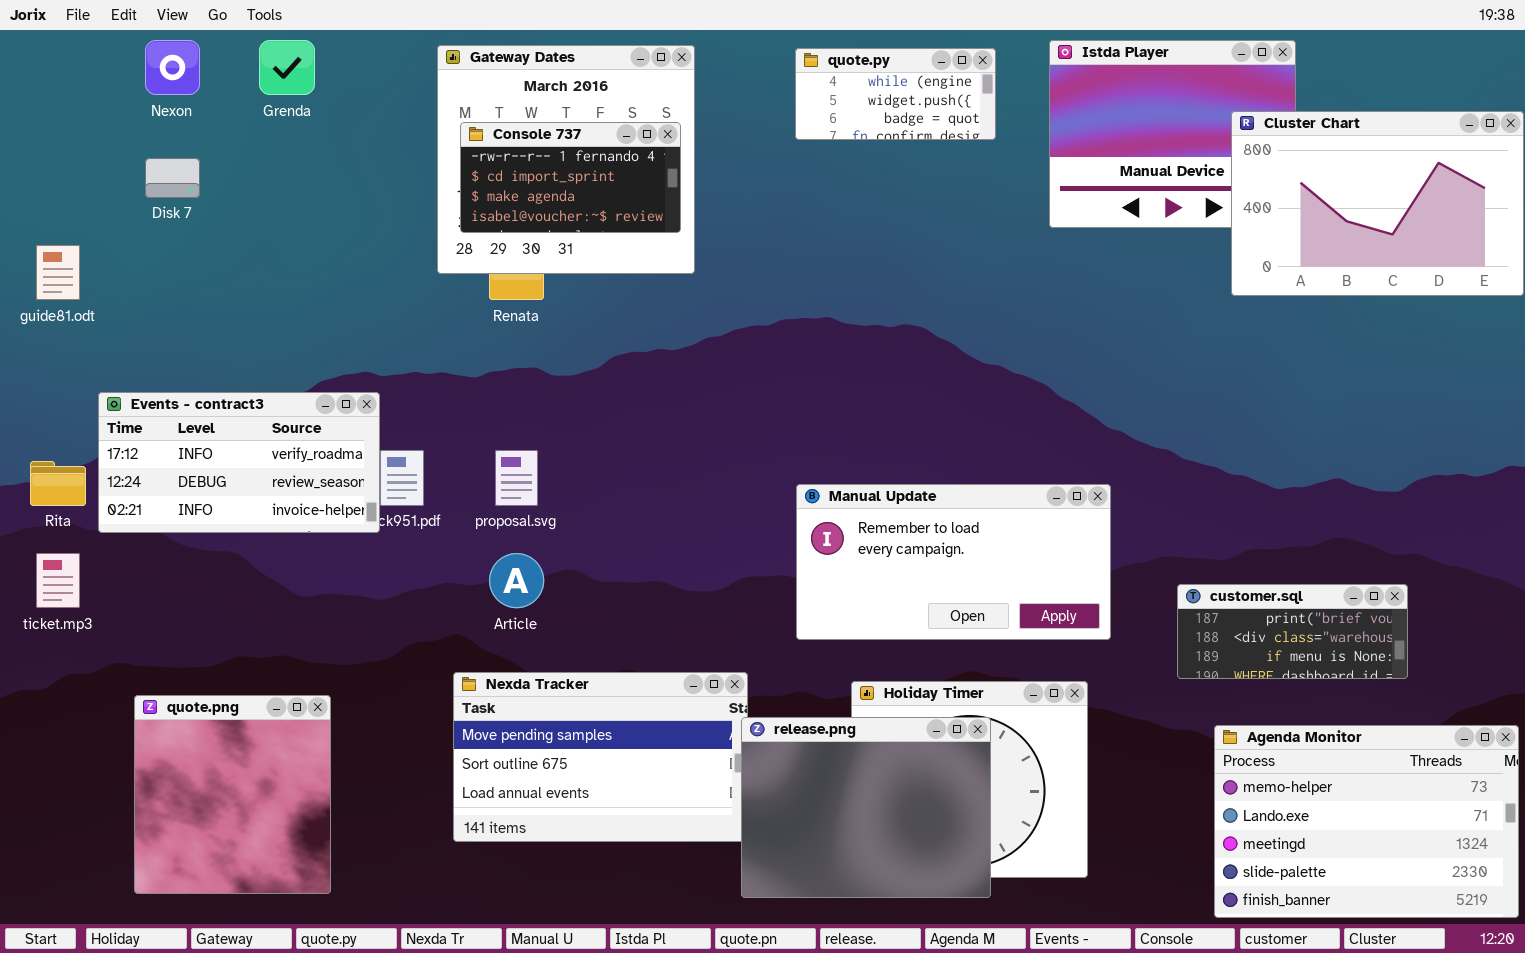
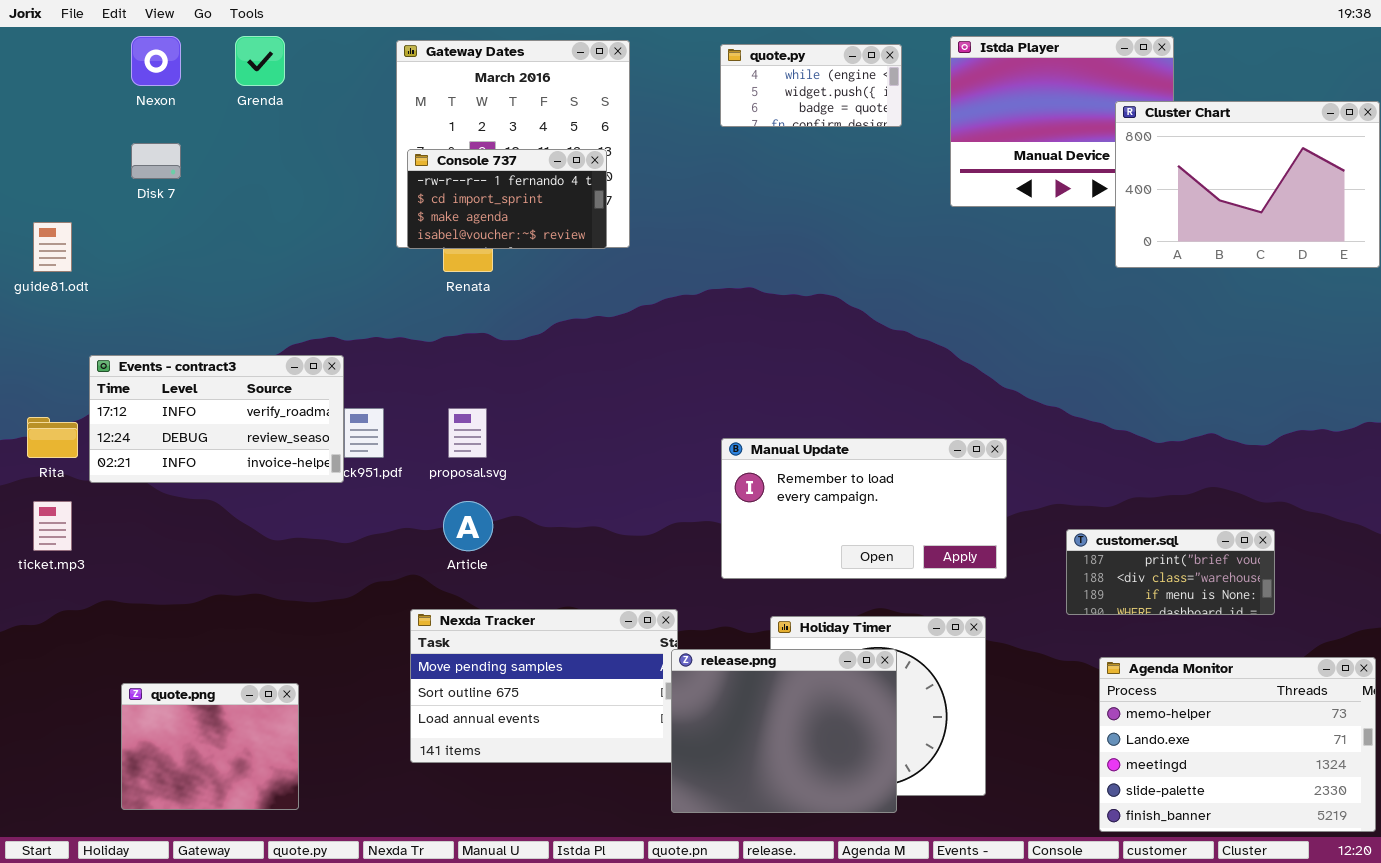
Console 737: [460,122,681,233] -> [407,149,607,249], moved
quote.png: [134,695,331,894] -> [121,683,299,810], resized

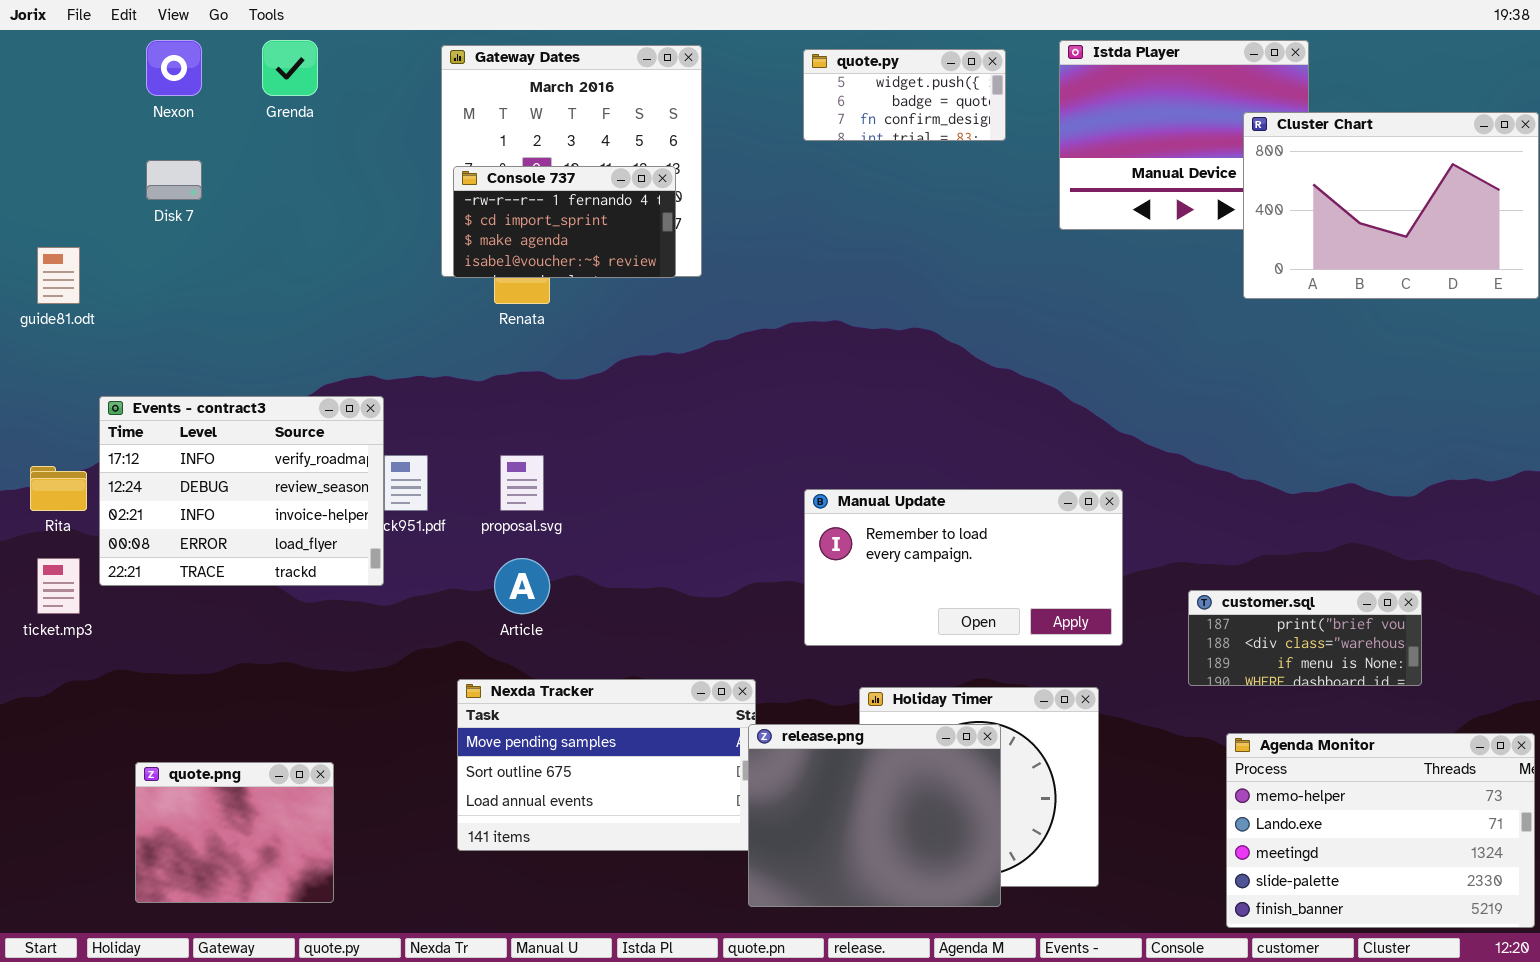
quote.py: [720,44,902,127] -> [803,49,1006,141], scrolled down 1 row
Events - contract3: [89,355,344,483] -> [99,396,384,586], resized

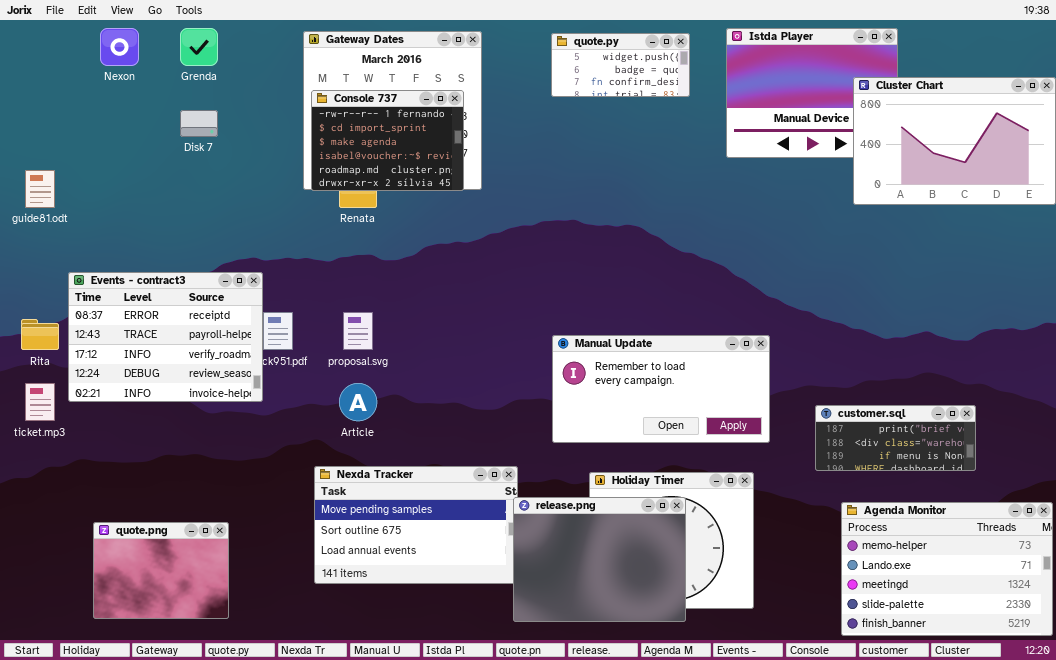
Disk 7: [146,160,202,200] -> [180,110,218,137], moved
Console 737: [453,166,676,278] -> [311,90,464,191], resized
Events - contract3: [99,396,384,586] -> [68,272,263,402], scrolled up 2 rows

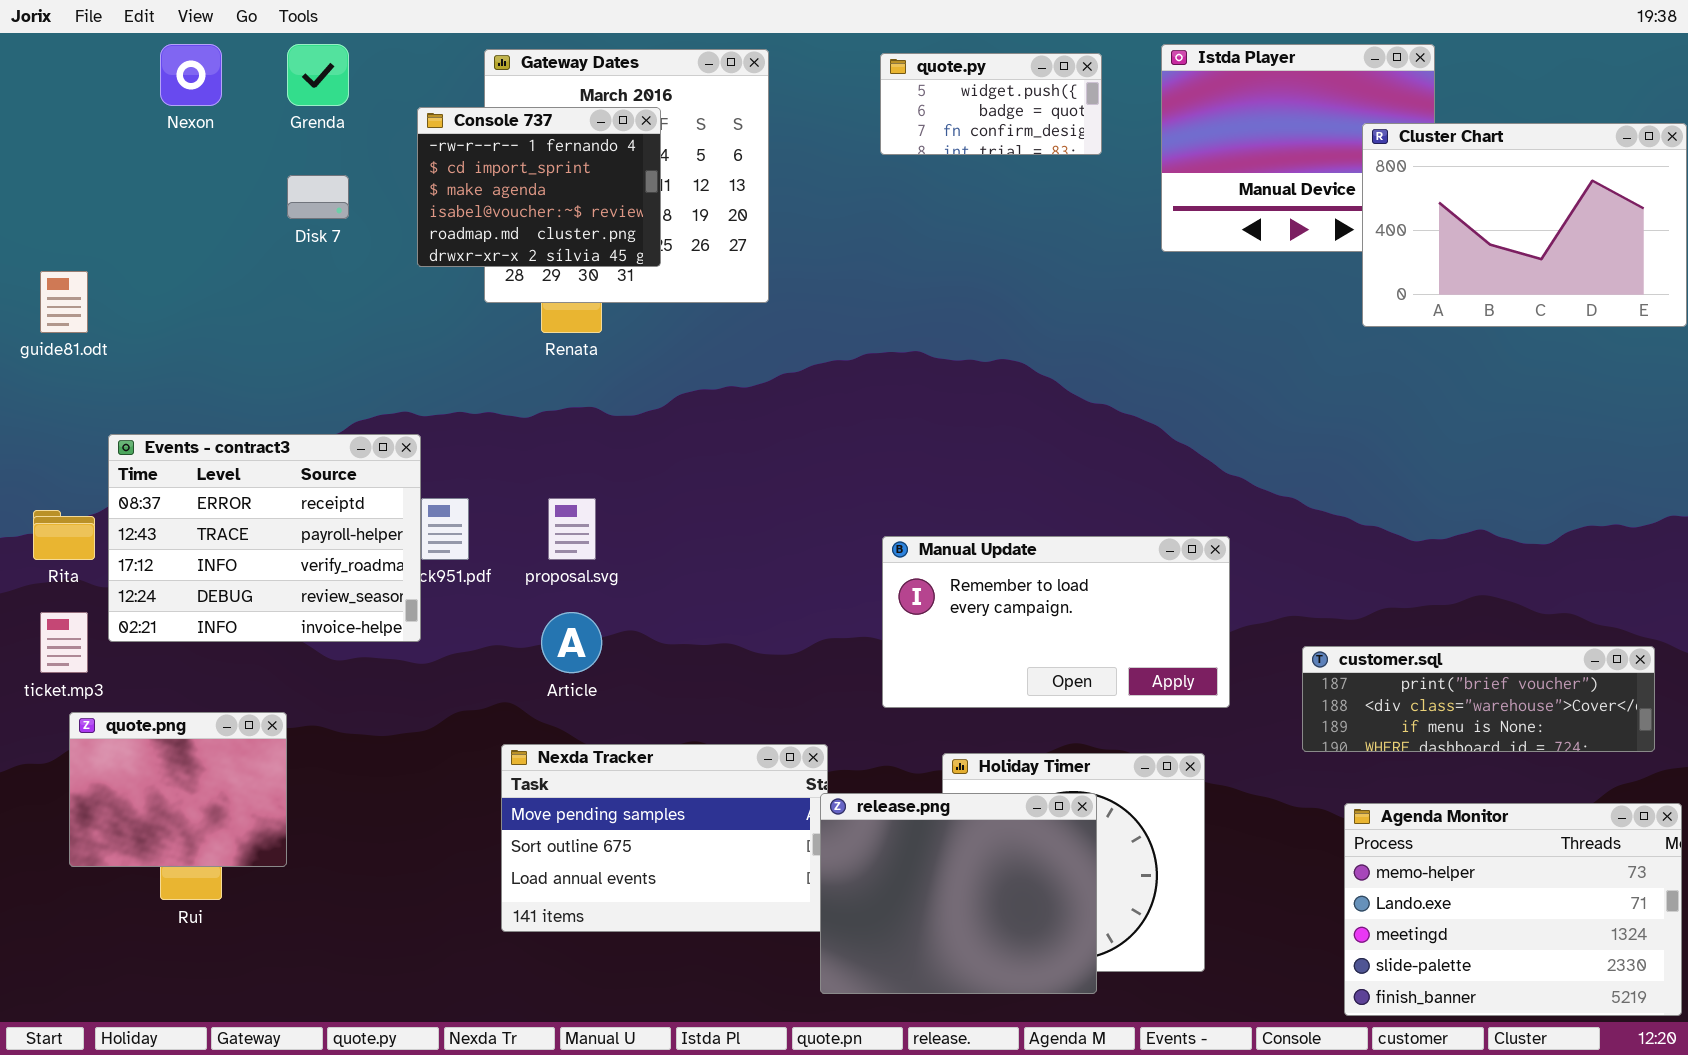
Console 737: [311,90,464,191] -> [417,107,661,267], moved
customer.sql: [815,405,976,471] -> [1302,646,1655,752], resized
quote.png: [93,522,229,619] -> [69,712,287,867], moved

